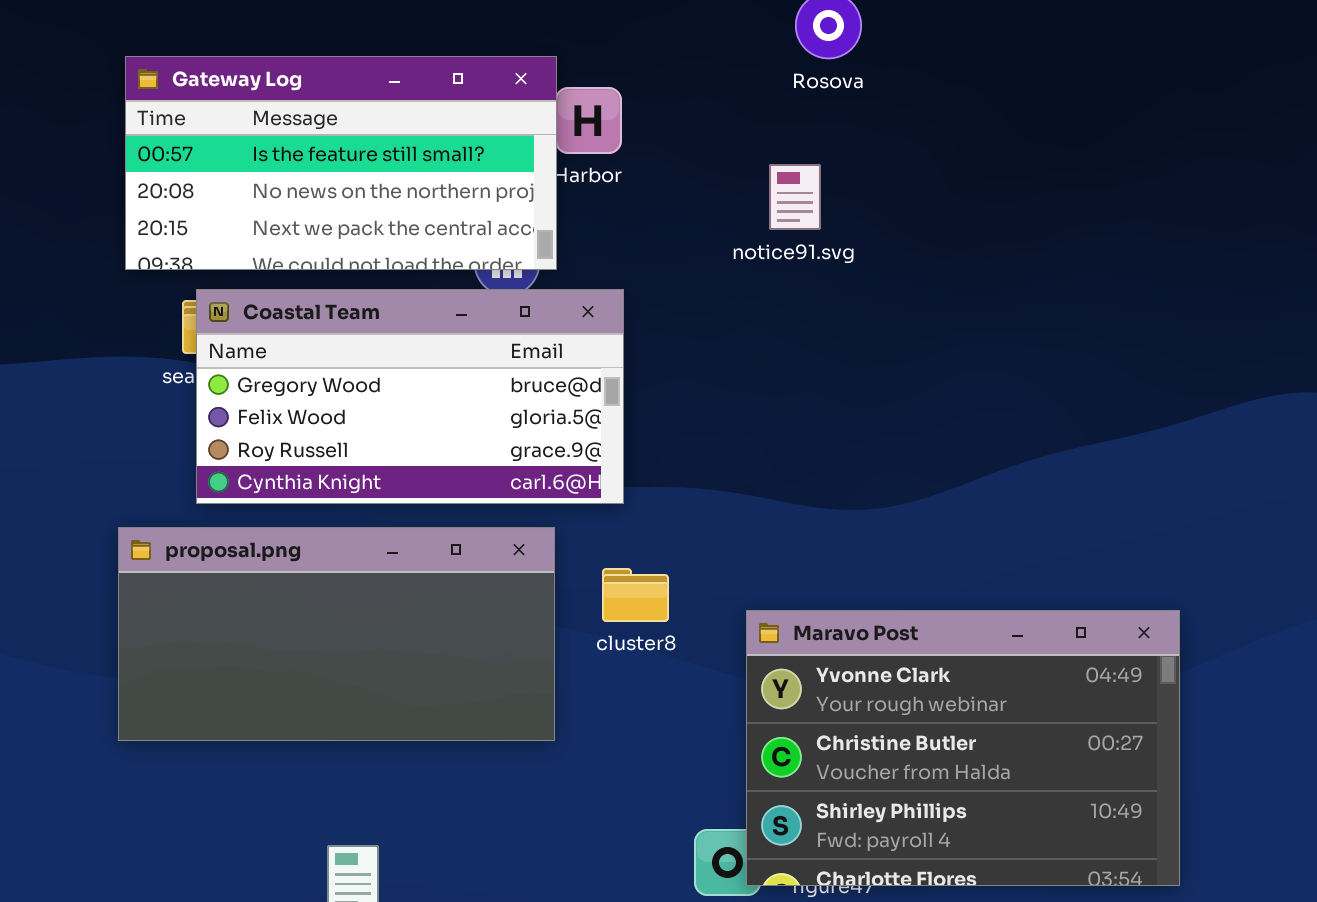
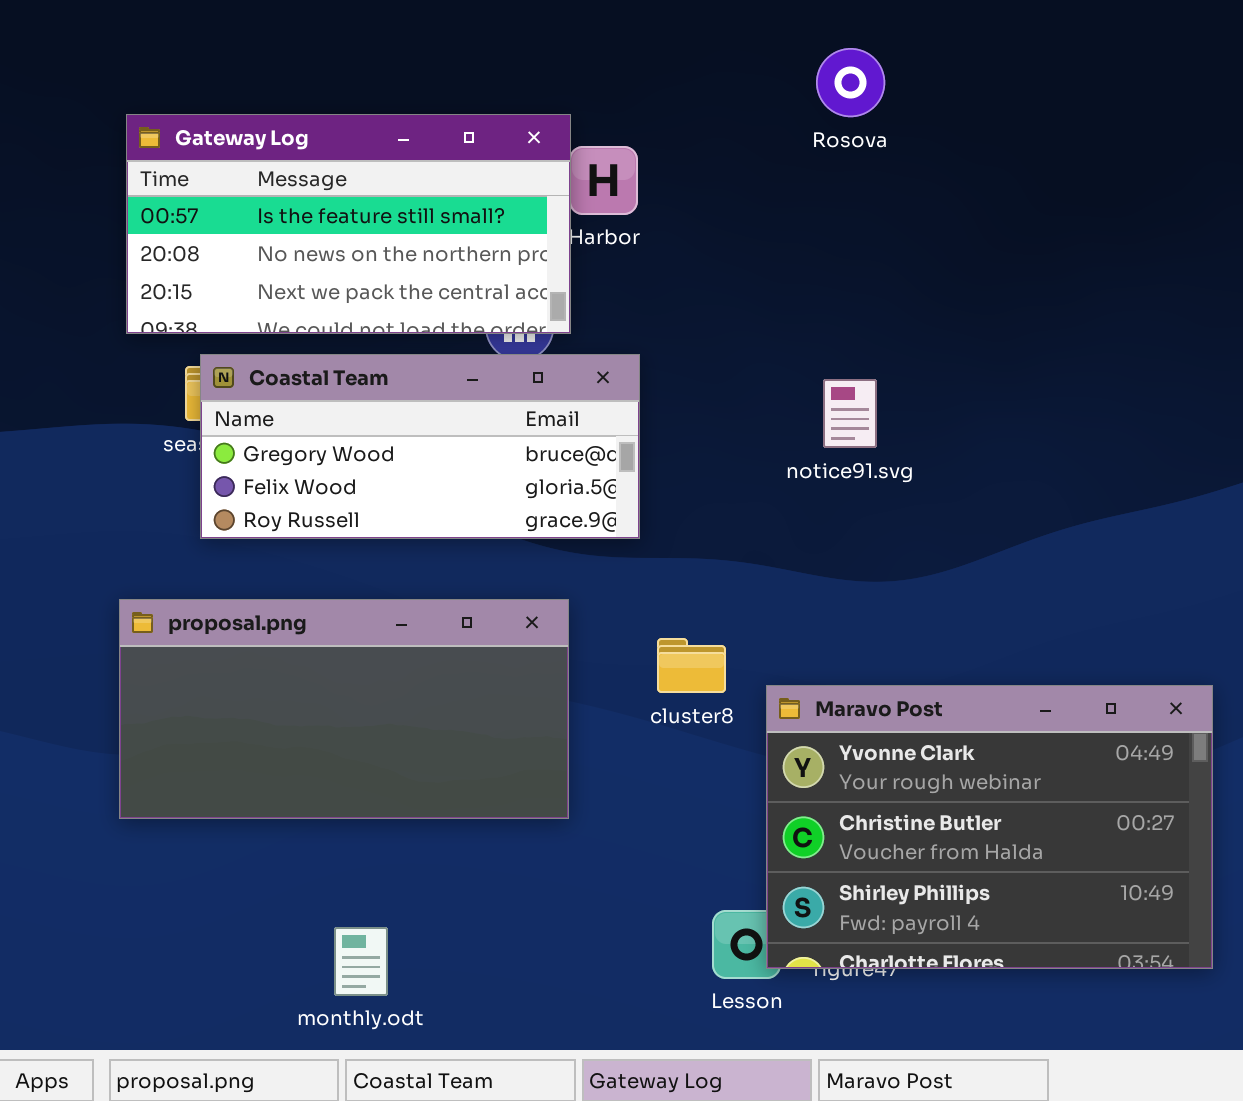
notice91.svg: [769,164,821,230] -> [823,379,877,448], moved
Coastal Team: [196,289,624,504] -> [200,354,640,539], resized
cluster8: [602,568,669,622] -> [657,638,726,693], moved

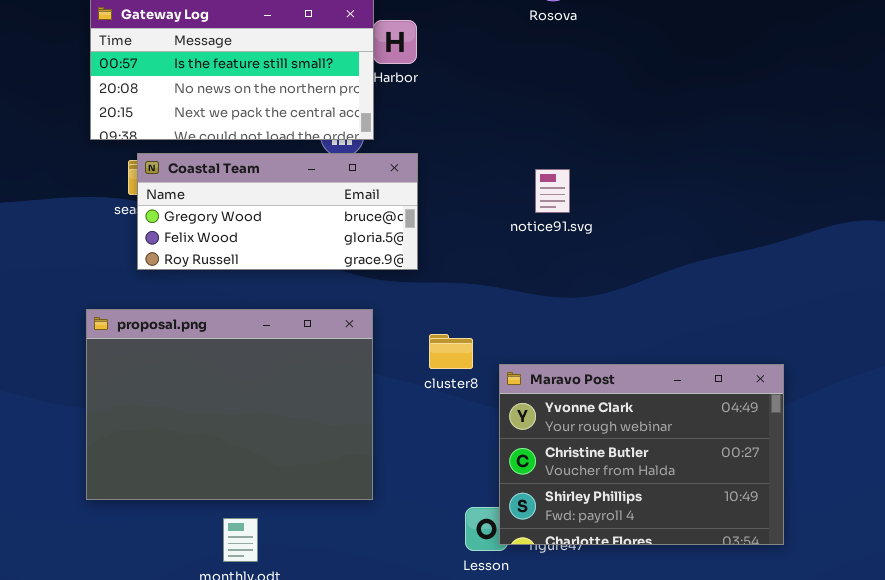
proposal.png: [119,599,569,819] -> [86,309,373,500], resized

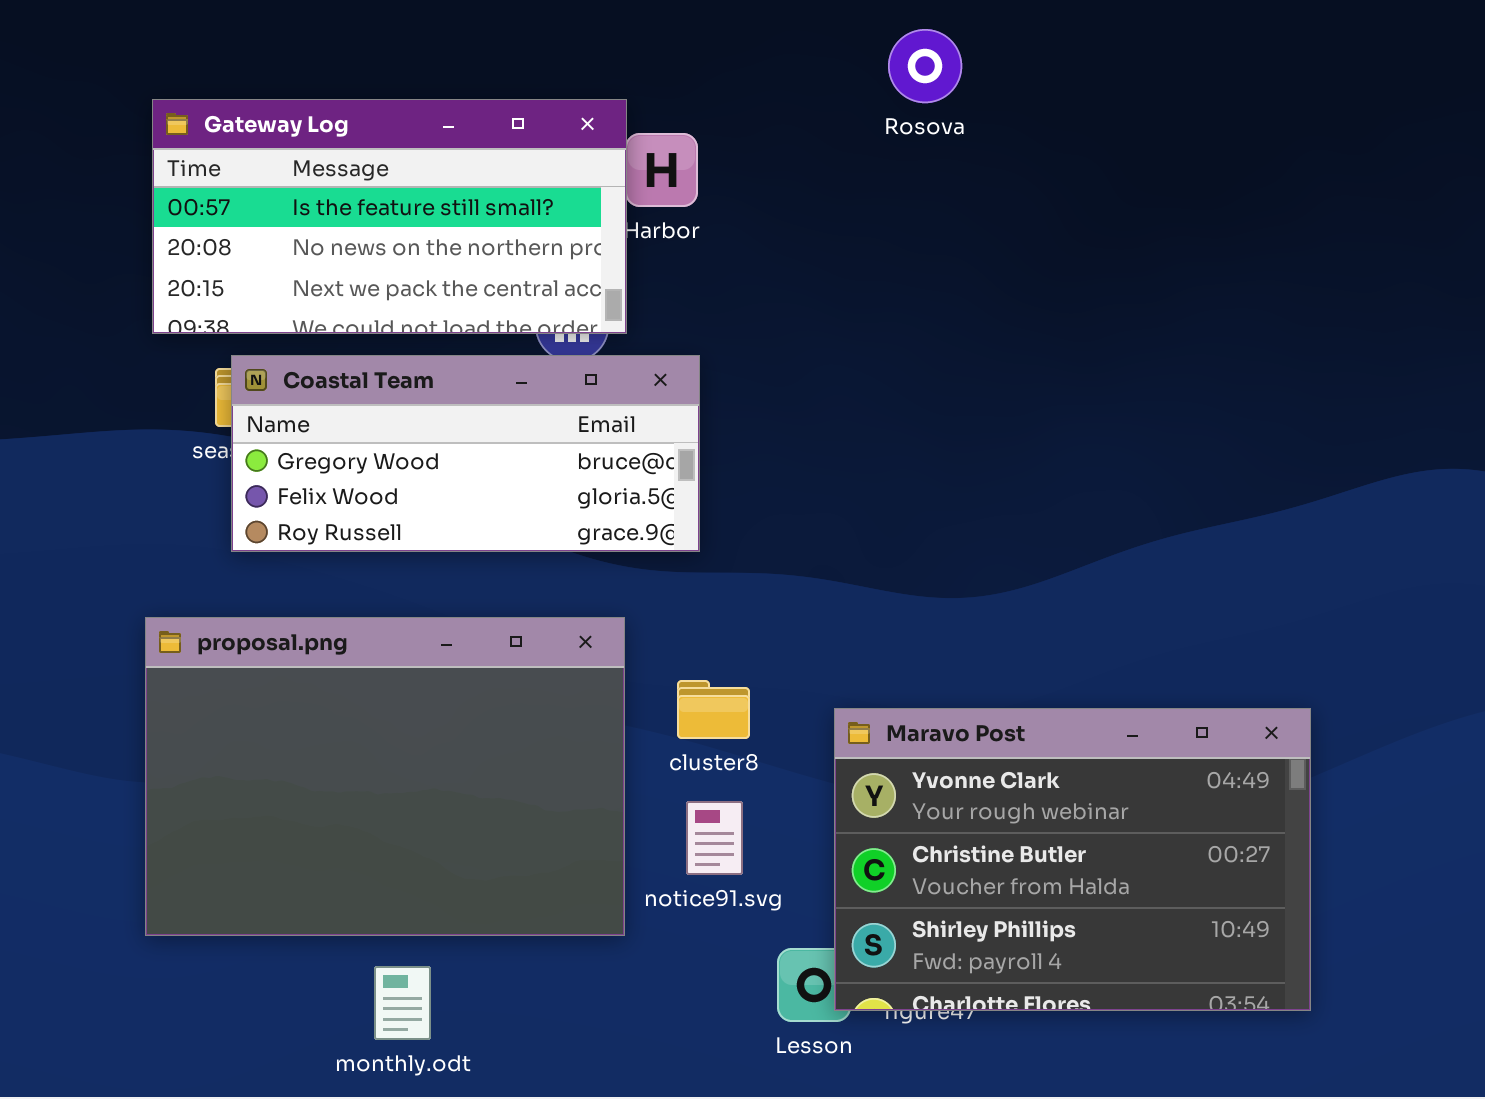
notice91.svg: [535,169,570,213] -> [686,801,743,875], moved
cluster8: [429,334,473,369] -> [677,680,750,739], moved

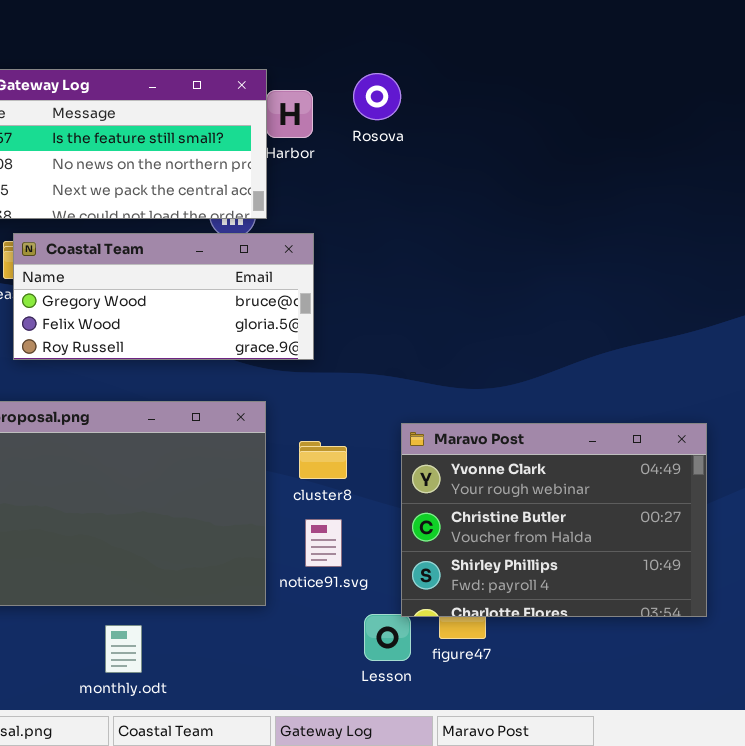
Rosova: [888,29,962,103] -> [353,73,401,120], moved
Maravo Post: [834,708,1311,1011] -> [401,423,707,617], moved

